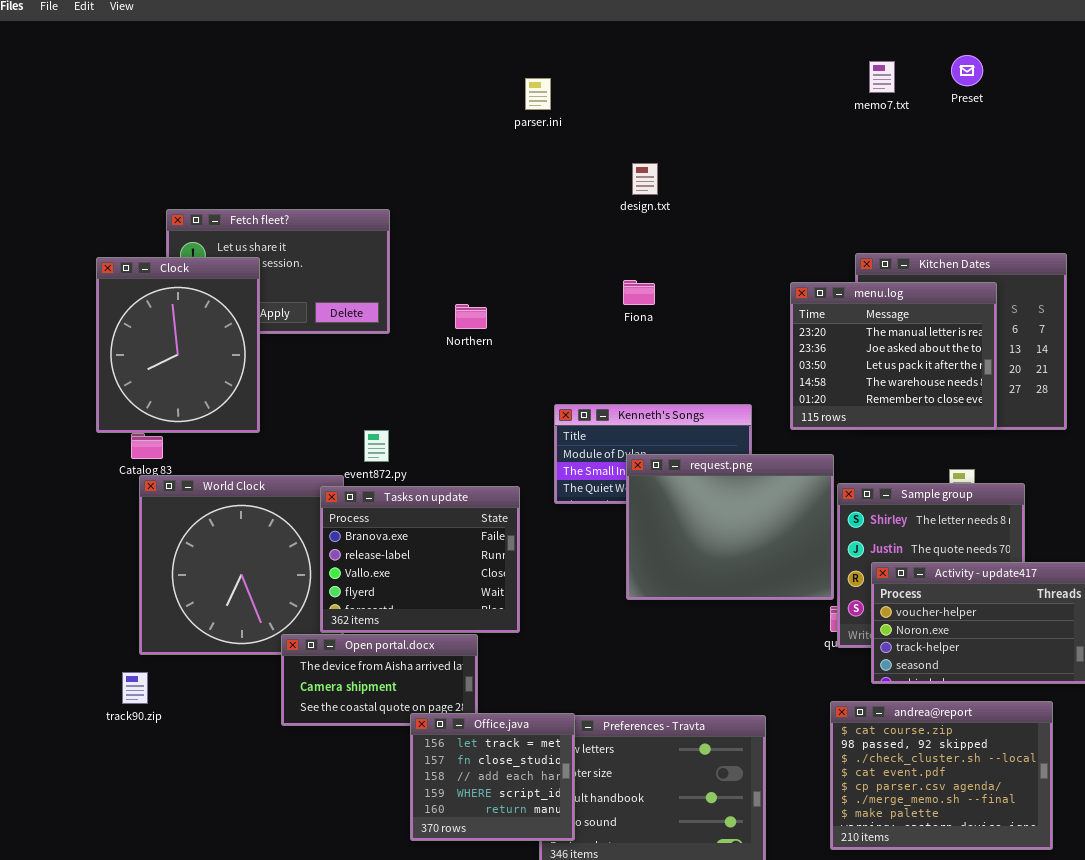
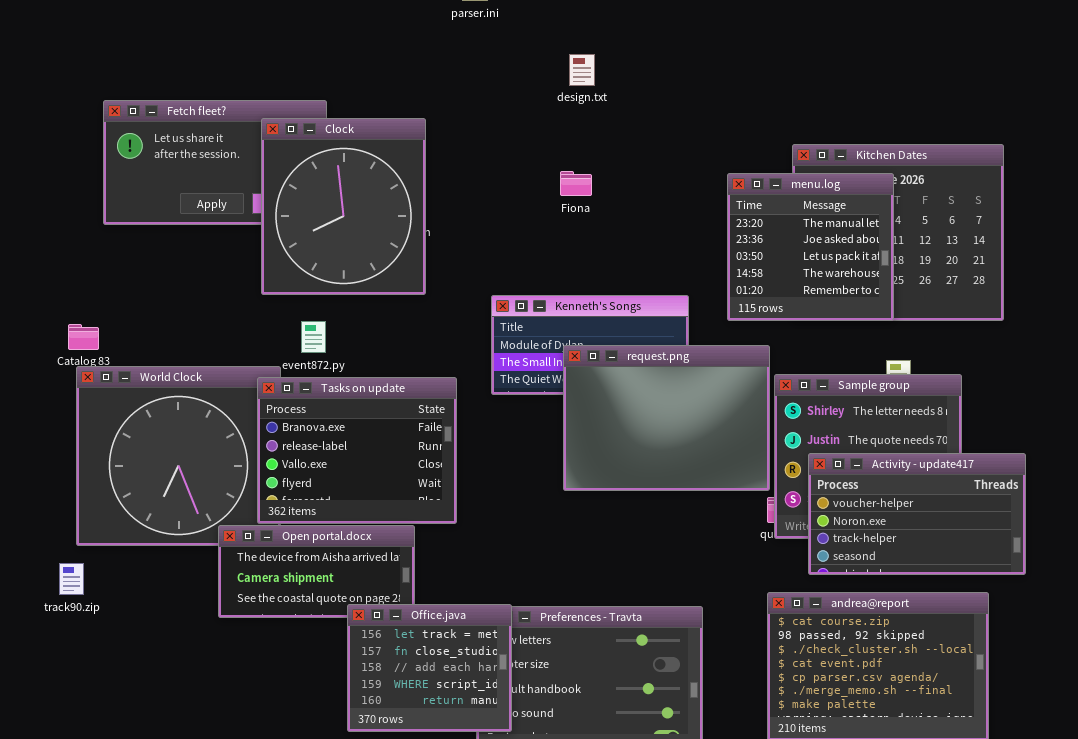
Clock: [96,257,260,433] -> [261,118,426,295], moved
menu.log: [790,282,997,430] -> [727,173,894,321], resized

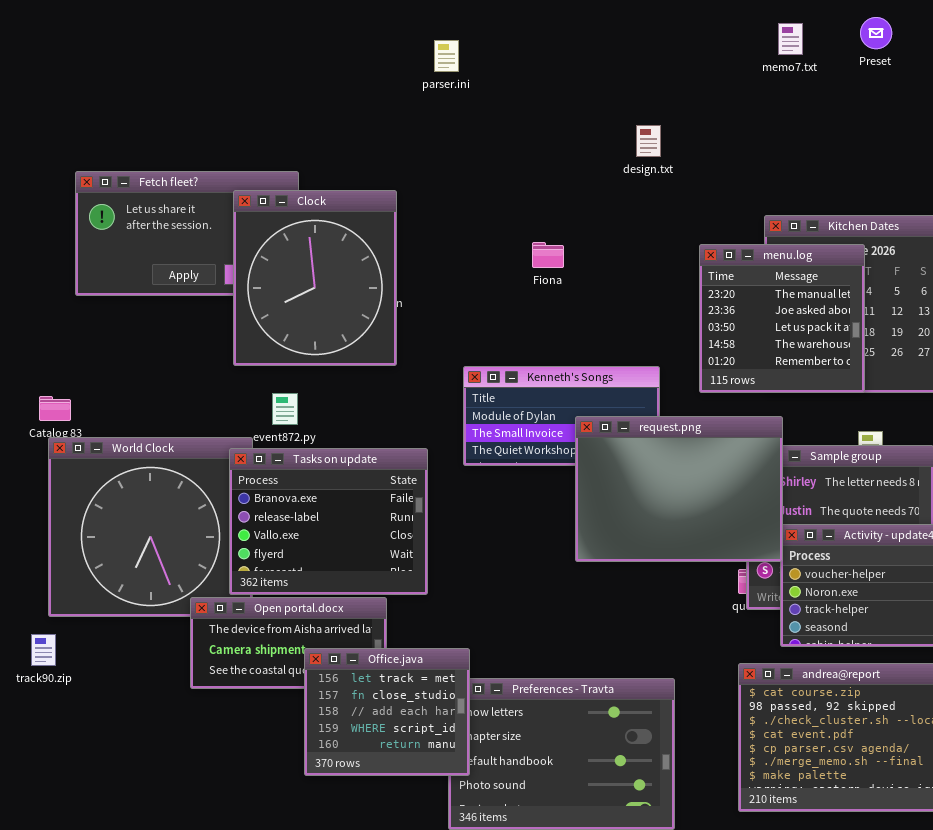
design.txt: [569,54,595,86] -> [636,125,661,157], moved
request.png: [563,345,770,491] -> [575,416,783,562], moved
Office.java: [347,604,512,732] -> [304,648,470,776], moved

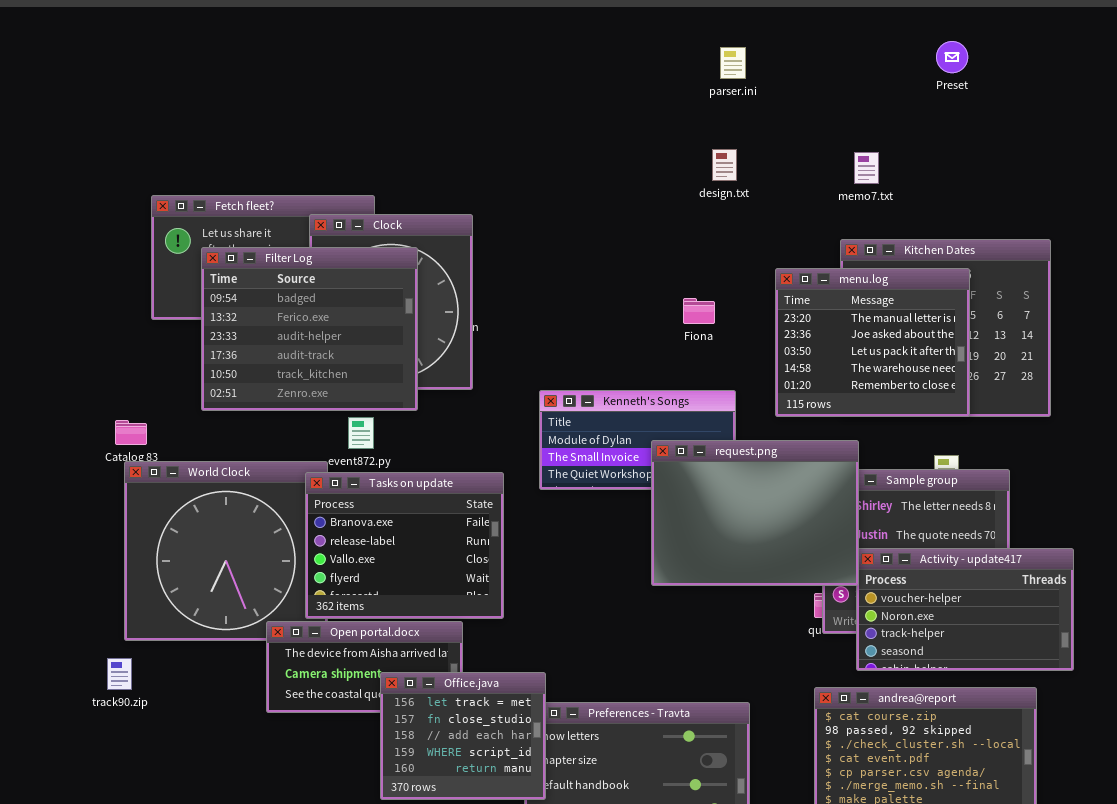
memo7.txt: [778,23,803,55] -> [854,152,879,184], moved
parser.ini: [434,40,459,72] -> [720,47,746,79], moved
Filter Log: none -> [201,247,418,411], opened
Fiona: [532,242,564,268] -> [683,298,715,324], moved
menu.log: [699,244,865,393] -> [775,268,970,417], resized

